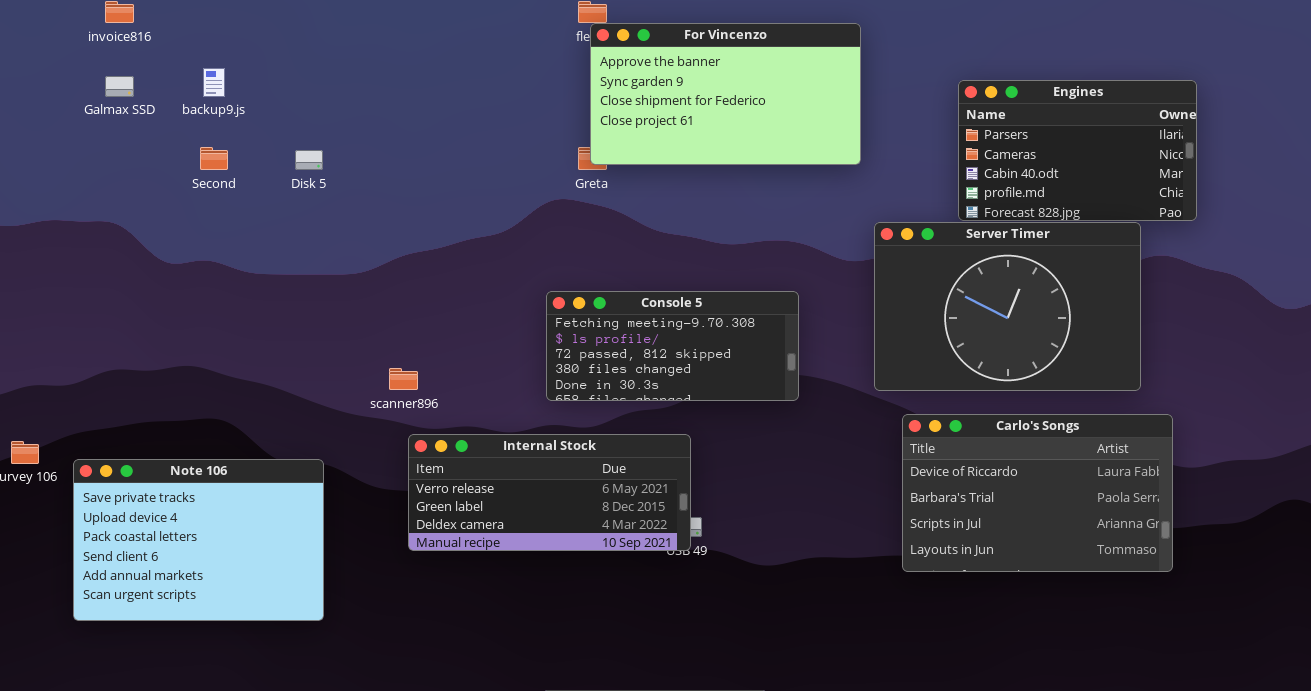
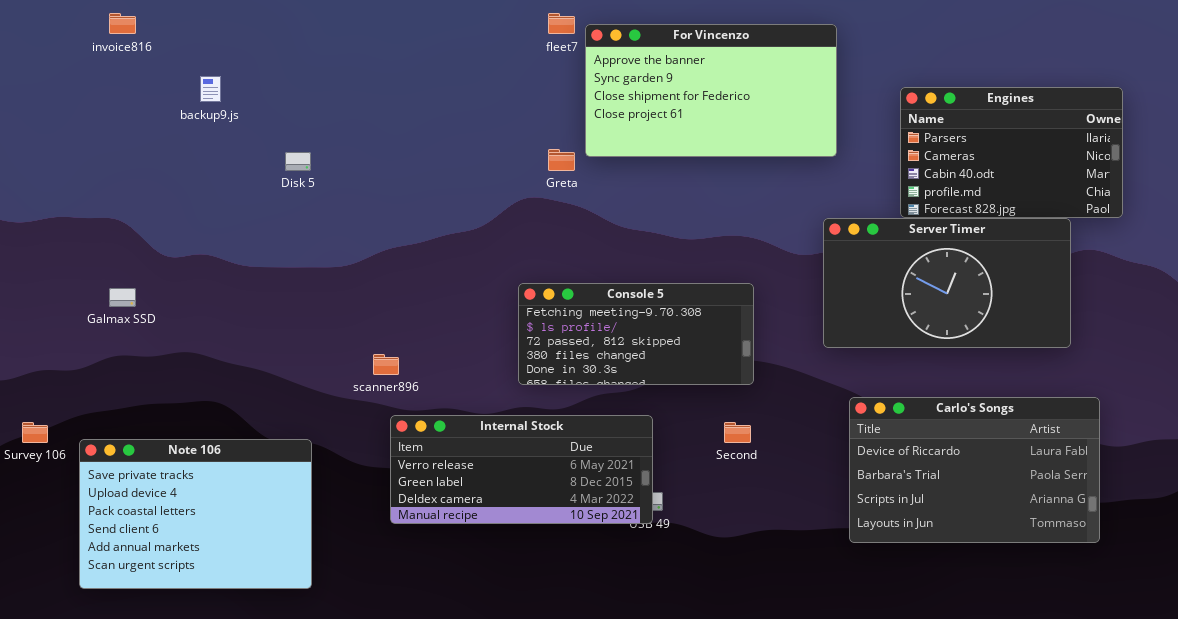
For Vincenzo: [590,23,861,165] -> [585,24,837,157], moved
Galmax SSD: [105,76,134,97] -> [109,288,136,307], moved
Second: [200,147,228,170] -> [724,422,751,443], moved
Server Timer: [874,222,1141,391] -> [823,218,1071,348], resized

